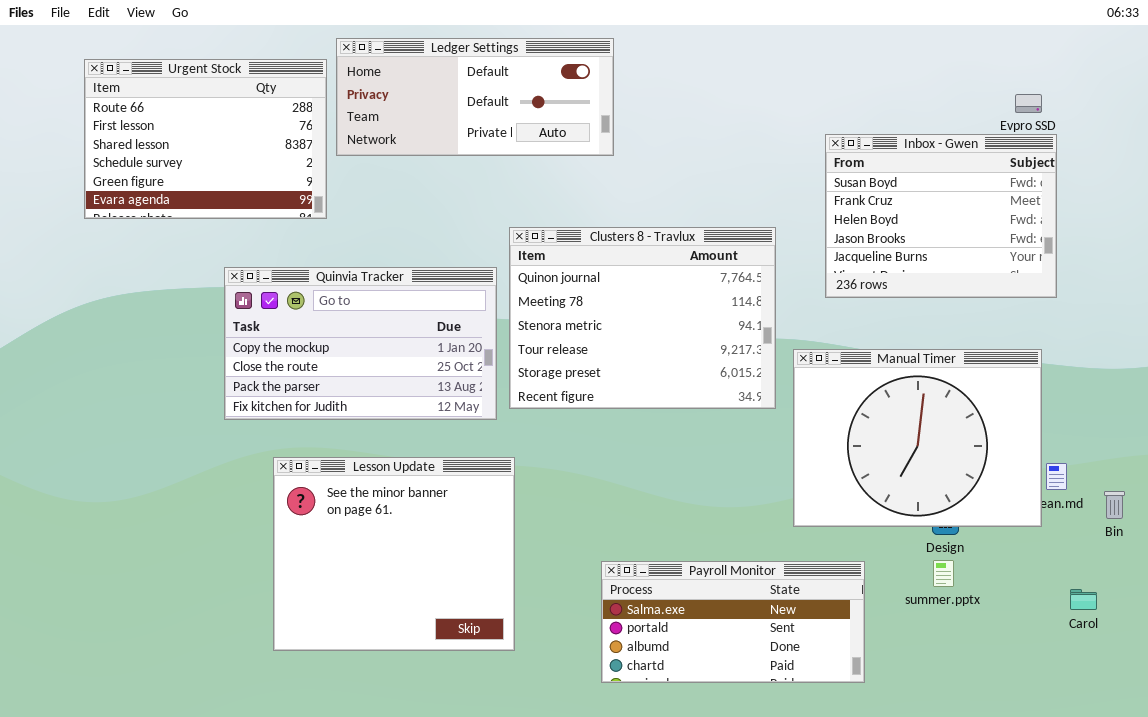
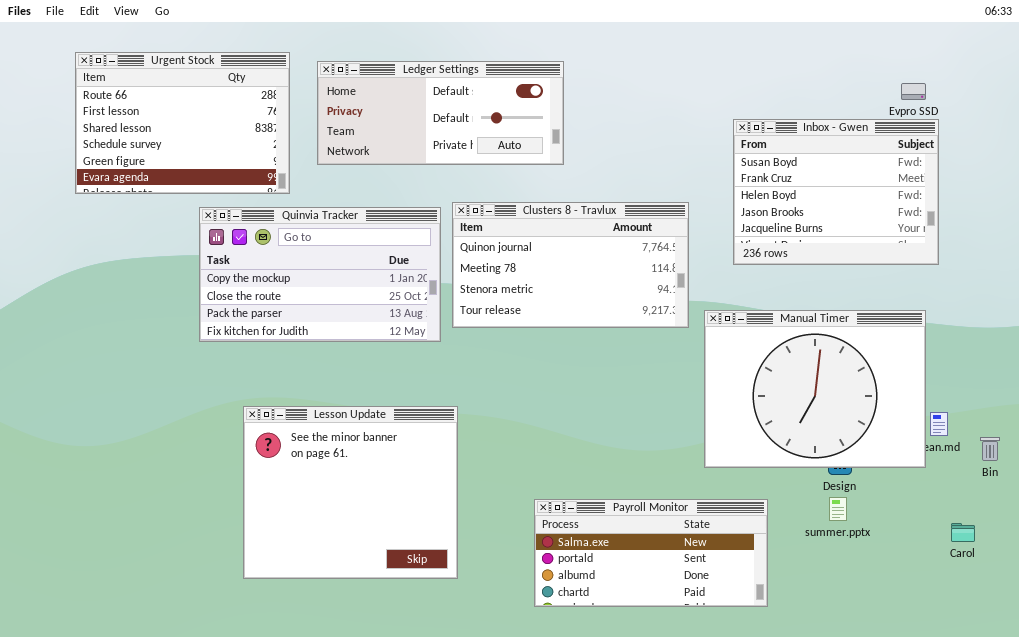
Ledger Settings: [336,38,614,156] -> [317,61,564,165], moved
Clusters 8 - Travlux: [509,227,776,409] -> [452,202,689,328], resized
Quinvia Tracker: [224,267,497,420] -> [199,207,441,342], moved

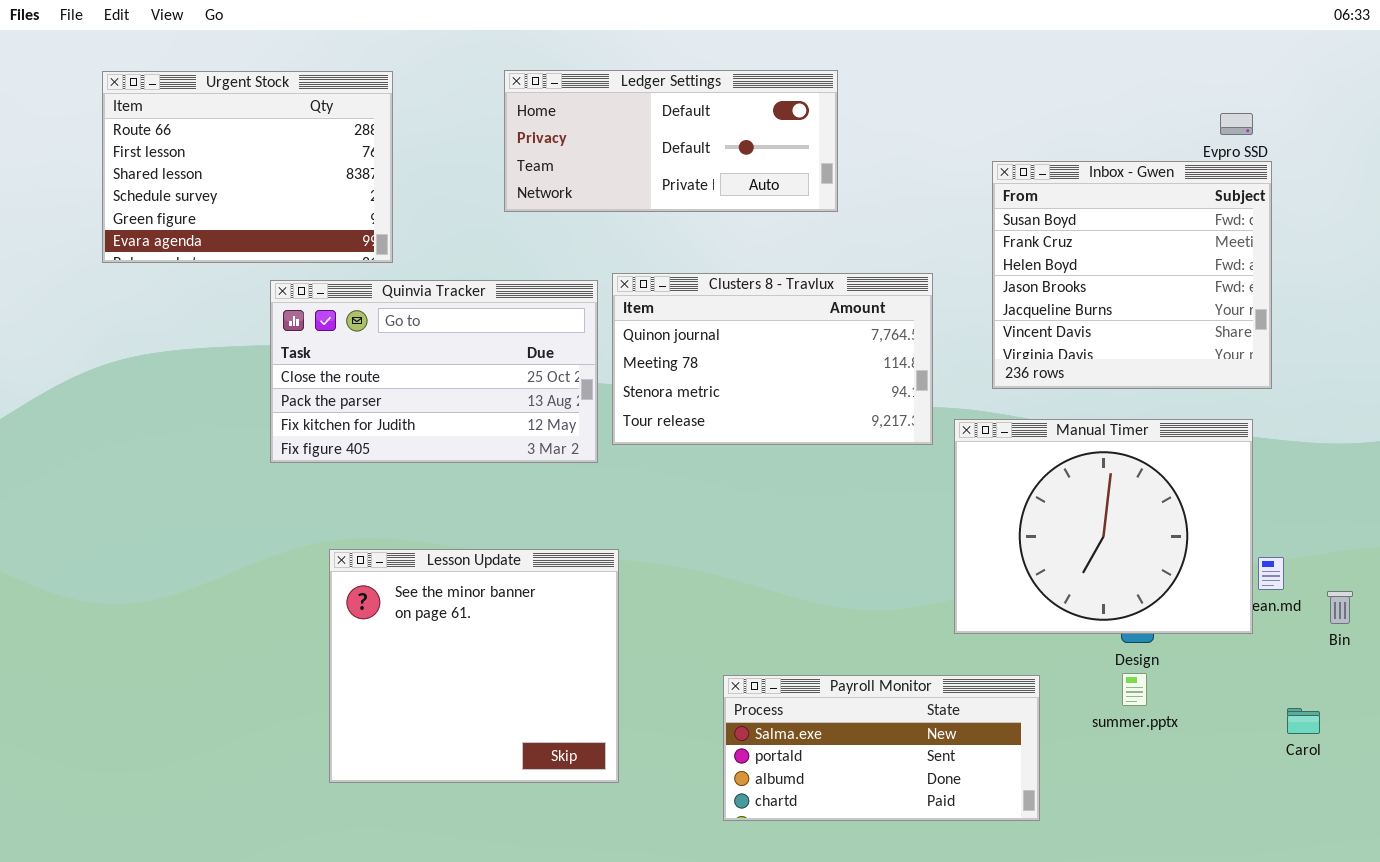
Ledger Settings: [317,61,564,165] -> [504,70,838,212], moved
Inbox - Gwen: [733,119,939,265] -> [992,161,1272,389], resized
Quinvia Tracker: [199,207,441,342] -> [270,280,598,463], scrolled down 1 row

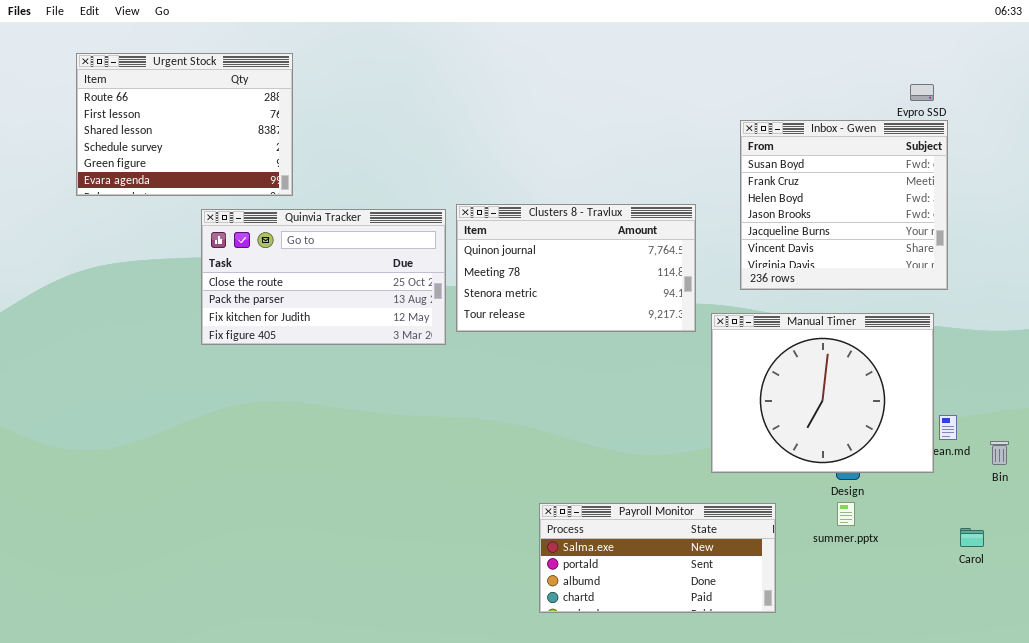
Ledger Settings: [504,70,838,212] -> none, closed
Lesson Update: [329,549,619,783] -> none, closed

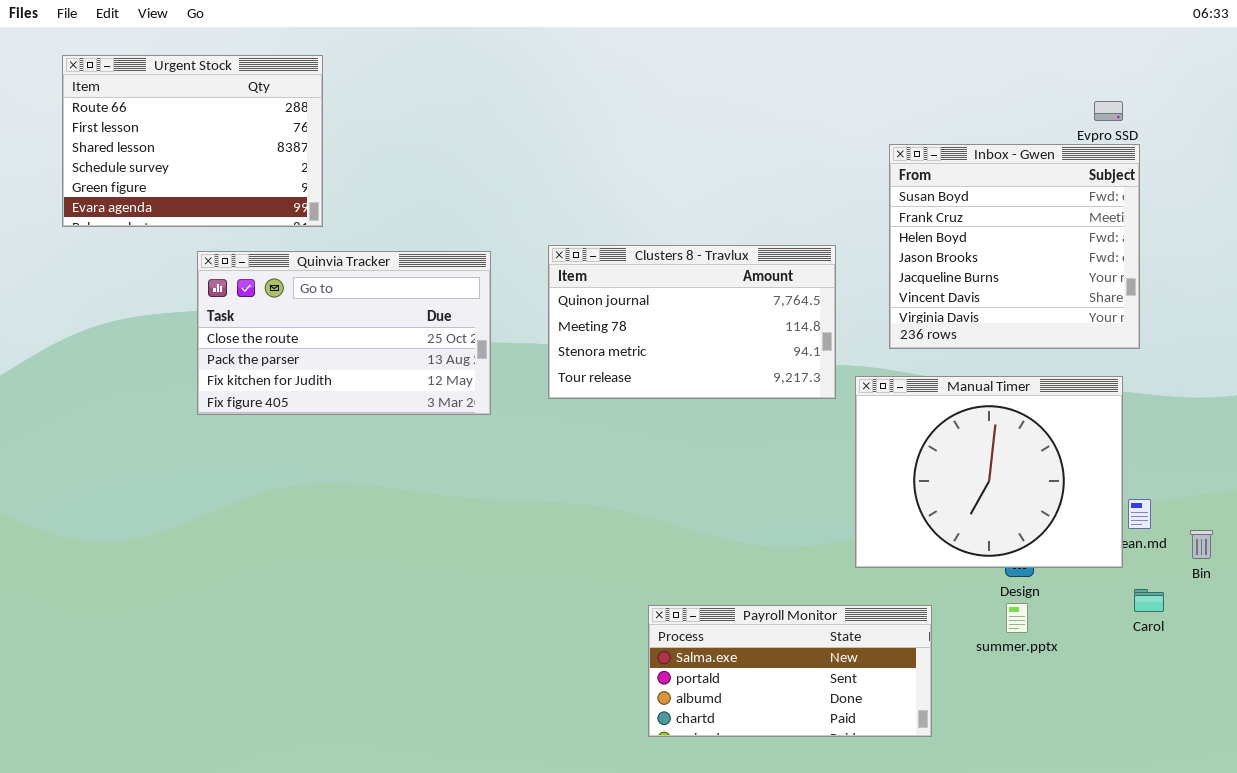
Urgent Stock: [76,53,293,196] -> [62,55,323,227], moved
Quinvia Tracker: [201,209,446,345] -> [197,251,491,415], moved
Carol: [960,528,984,547] -> [1134,589,1164,612], moved

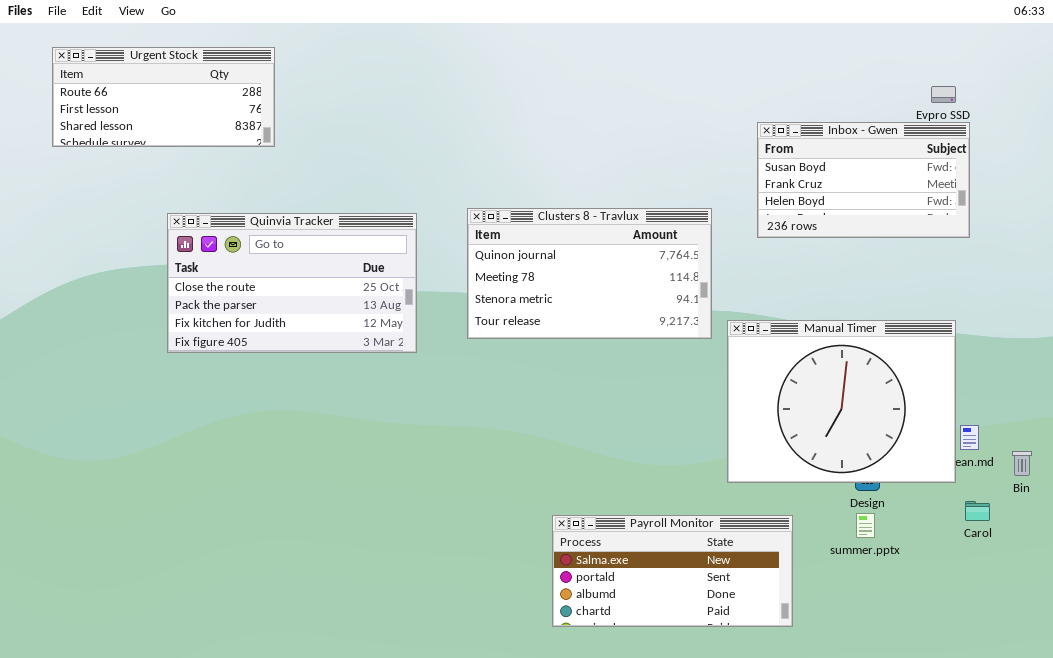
Urgent Stock: [62,55,323,227] -> [52,47,275,147], resized
Inbox - Gwen: [889,144,1140,349] -> [757,122,970,238], resized

